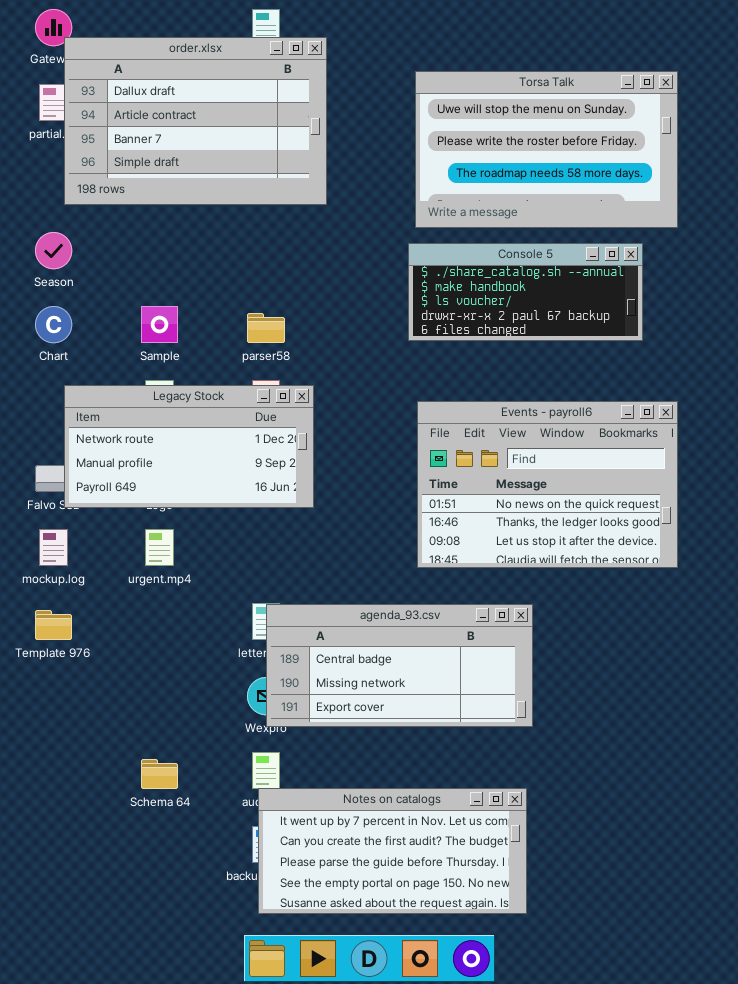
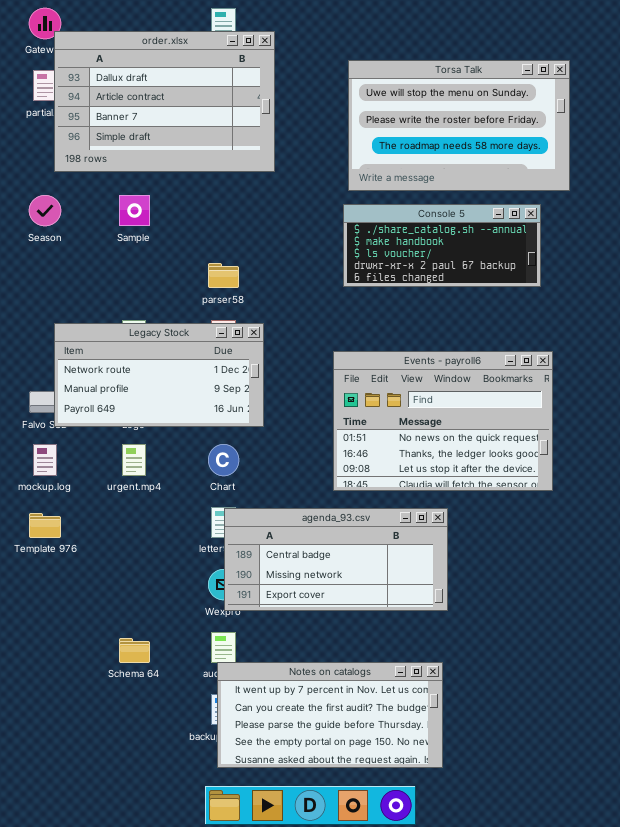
Chart: [35,306,72,343] -> [208,444,239,476], moved
Sample: [141,306,178,343] -> [119,195,150,226], moved
Events - payroll6: [417,401,678,568] -> [333,351,553,491], moved

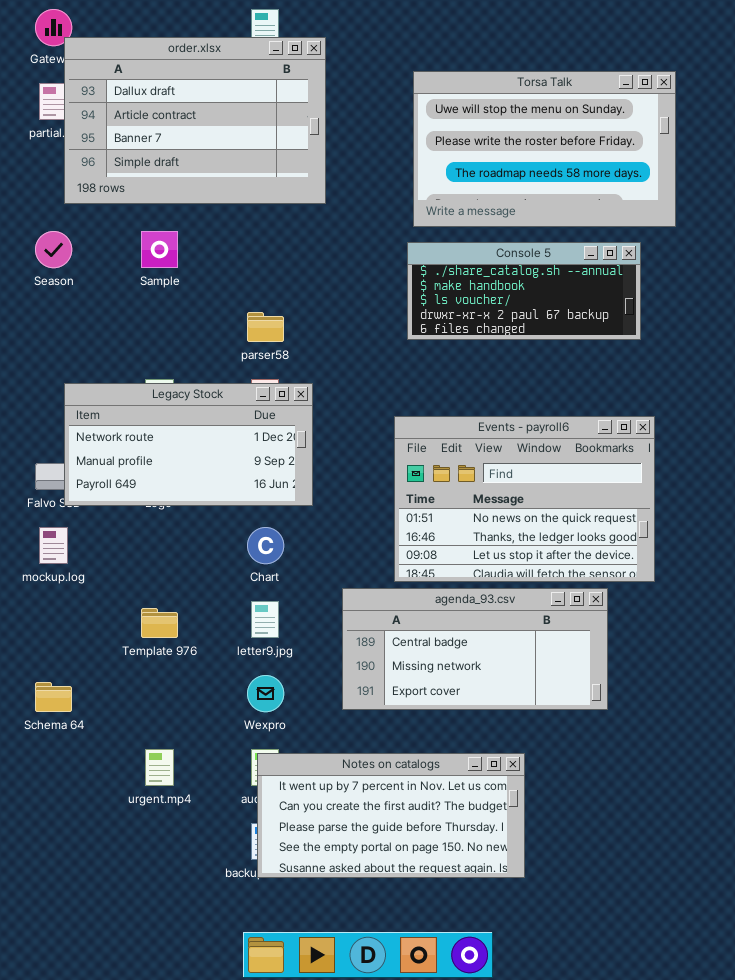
urgent.mp4: [122,444,146,476] -> [145,749,174,786], moved
agenda_93.csv: [224,508,448,611] -> [342,588,608,710], moved
Template 976: [29,513,61,538] -> [141,608,178,638], moved
Schema 64: [119,638,150,663] -> [35,682,72,712], moved
Notes on catalogs: [217,662,443,768] -> [257,753,525,878], moved

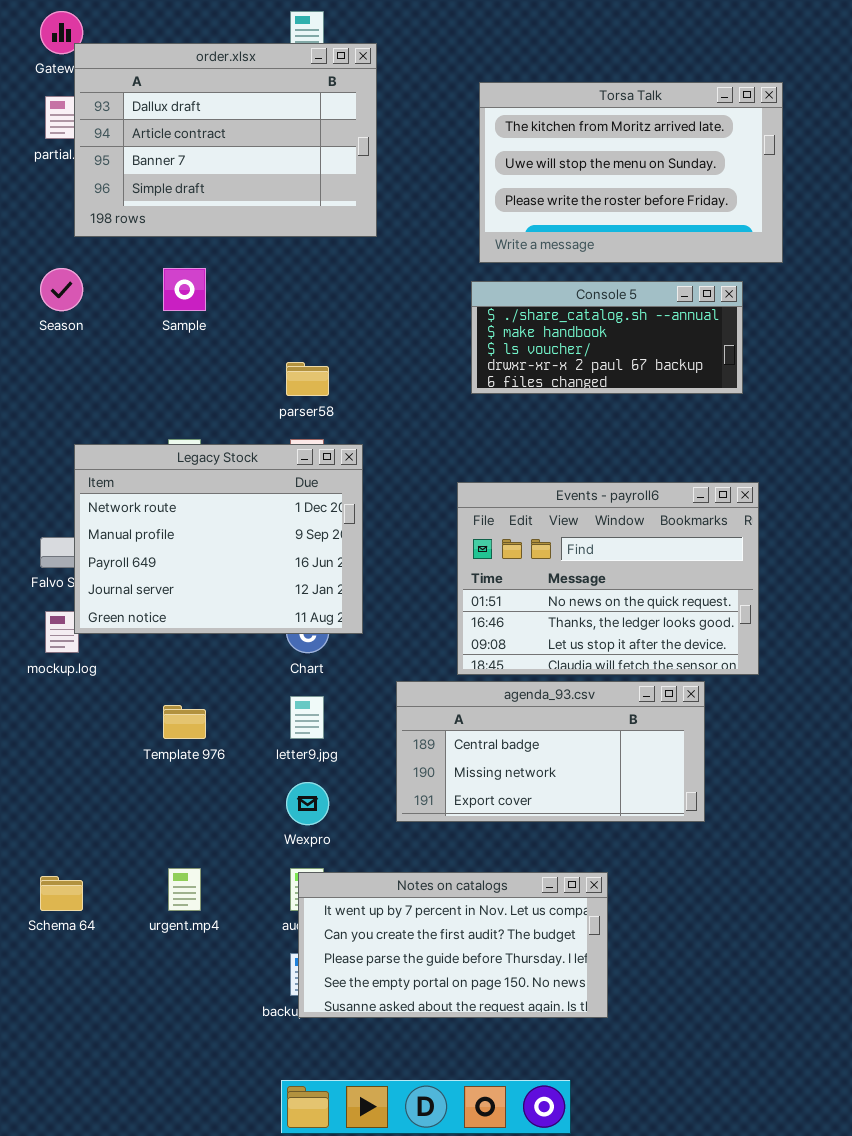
Torsa Talk: [413,71,676,227] -> [479,82,783,263], scrolled up 1 row
Legacy Stock: [64,383,313,506] -> [74,444,363,634], resized
Schema 64: [35,682,72,712] -> [40,876,83,911], moved

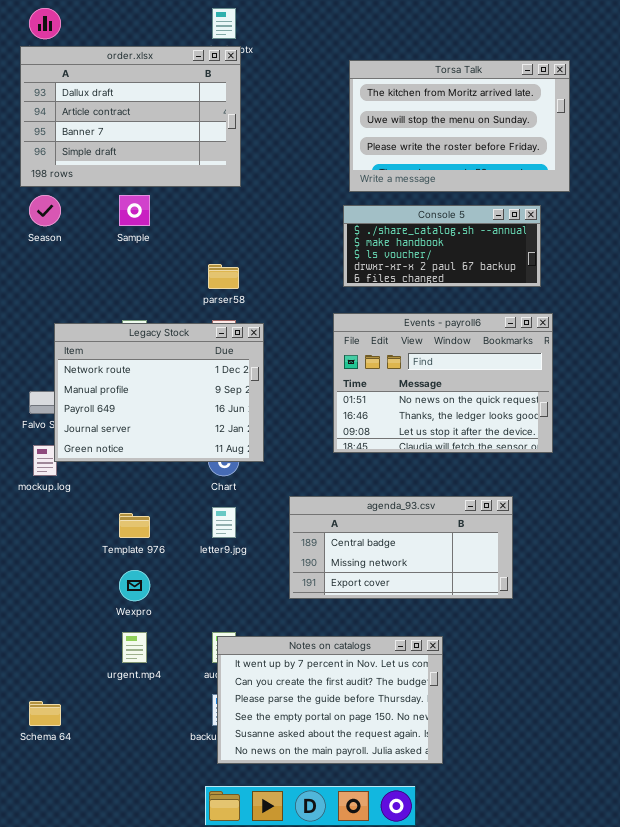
order.xlsx: [74,43,377,237] -> [20,46,241,187], moved
Events - payroll6: [457,482,759,675] -> [333,313,553,453], moved
Wexpro: [286,782,329,825] -> [119,570,150,601], moved
Notes on catalogs: [298,872,608,1018] -> [217,636,443,764], resized
Schema 64: [40,876,83,911] -> [29,701,61,726], moved

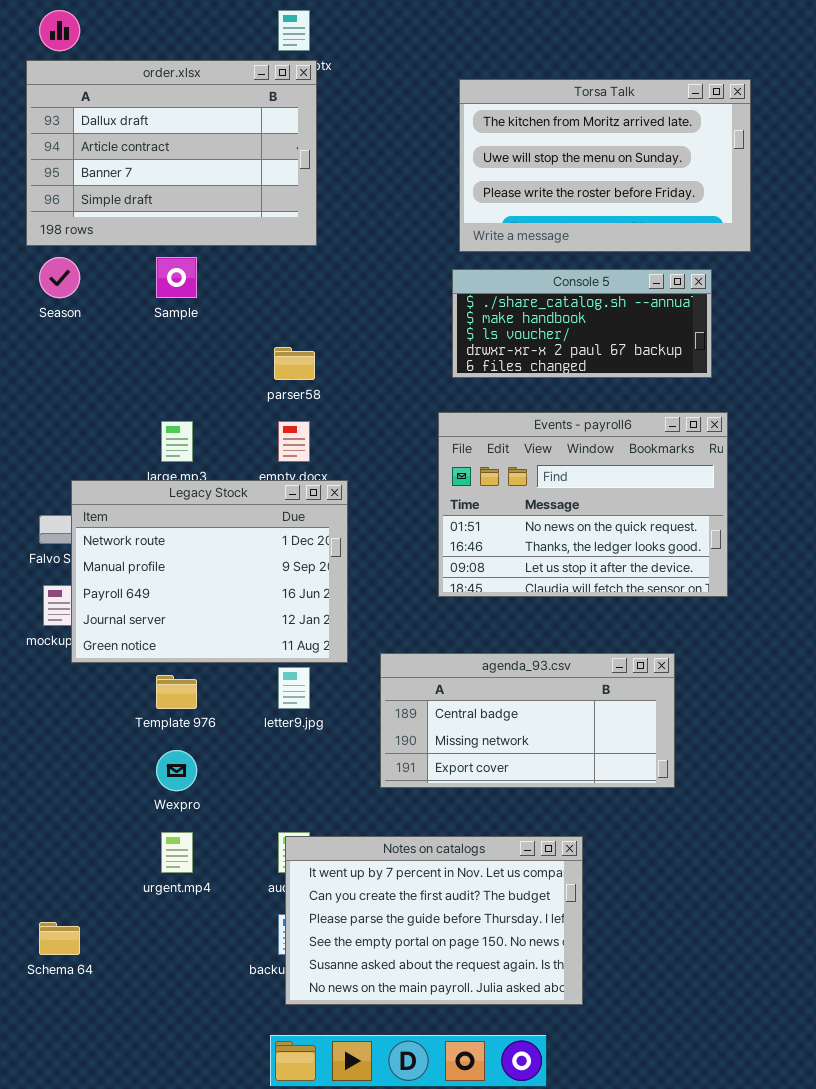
Legacy Stock: [54,323,264,462] -> [71,480,348,663], moved

